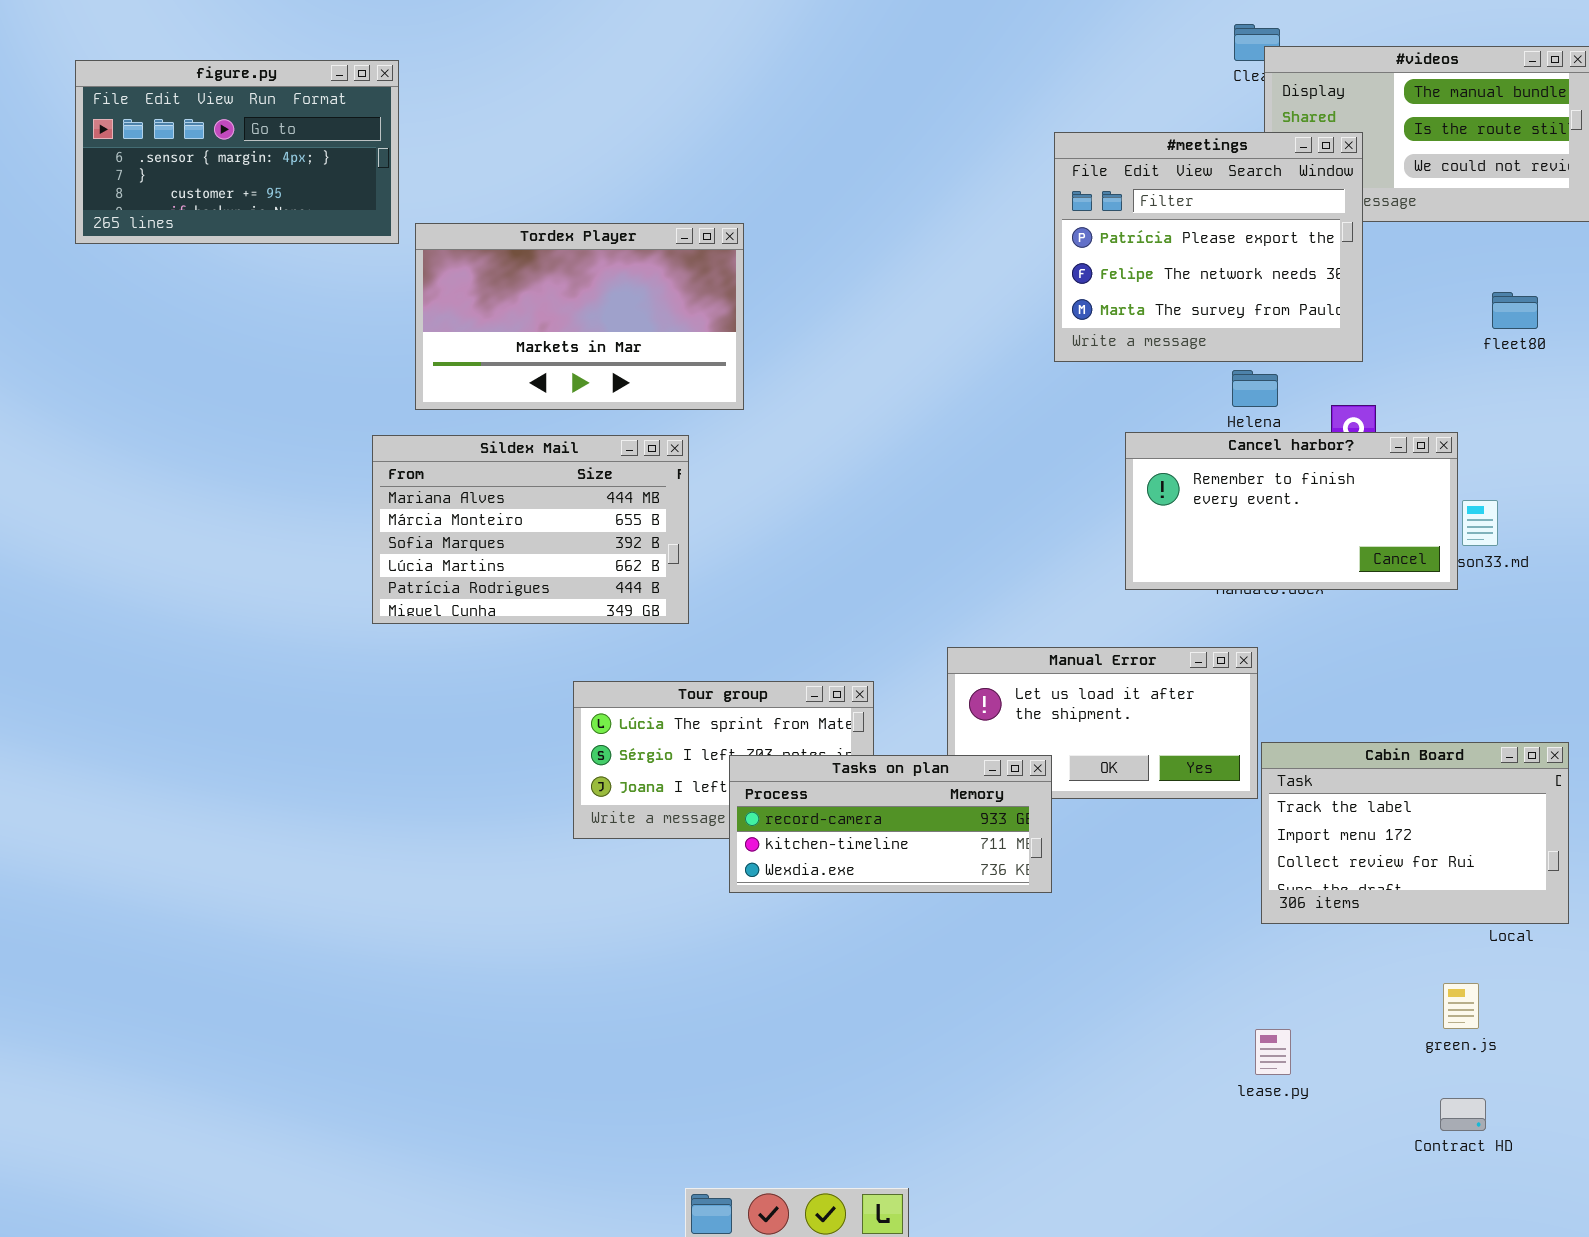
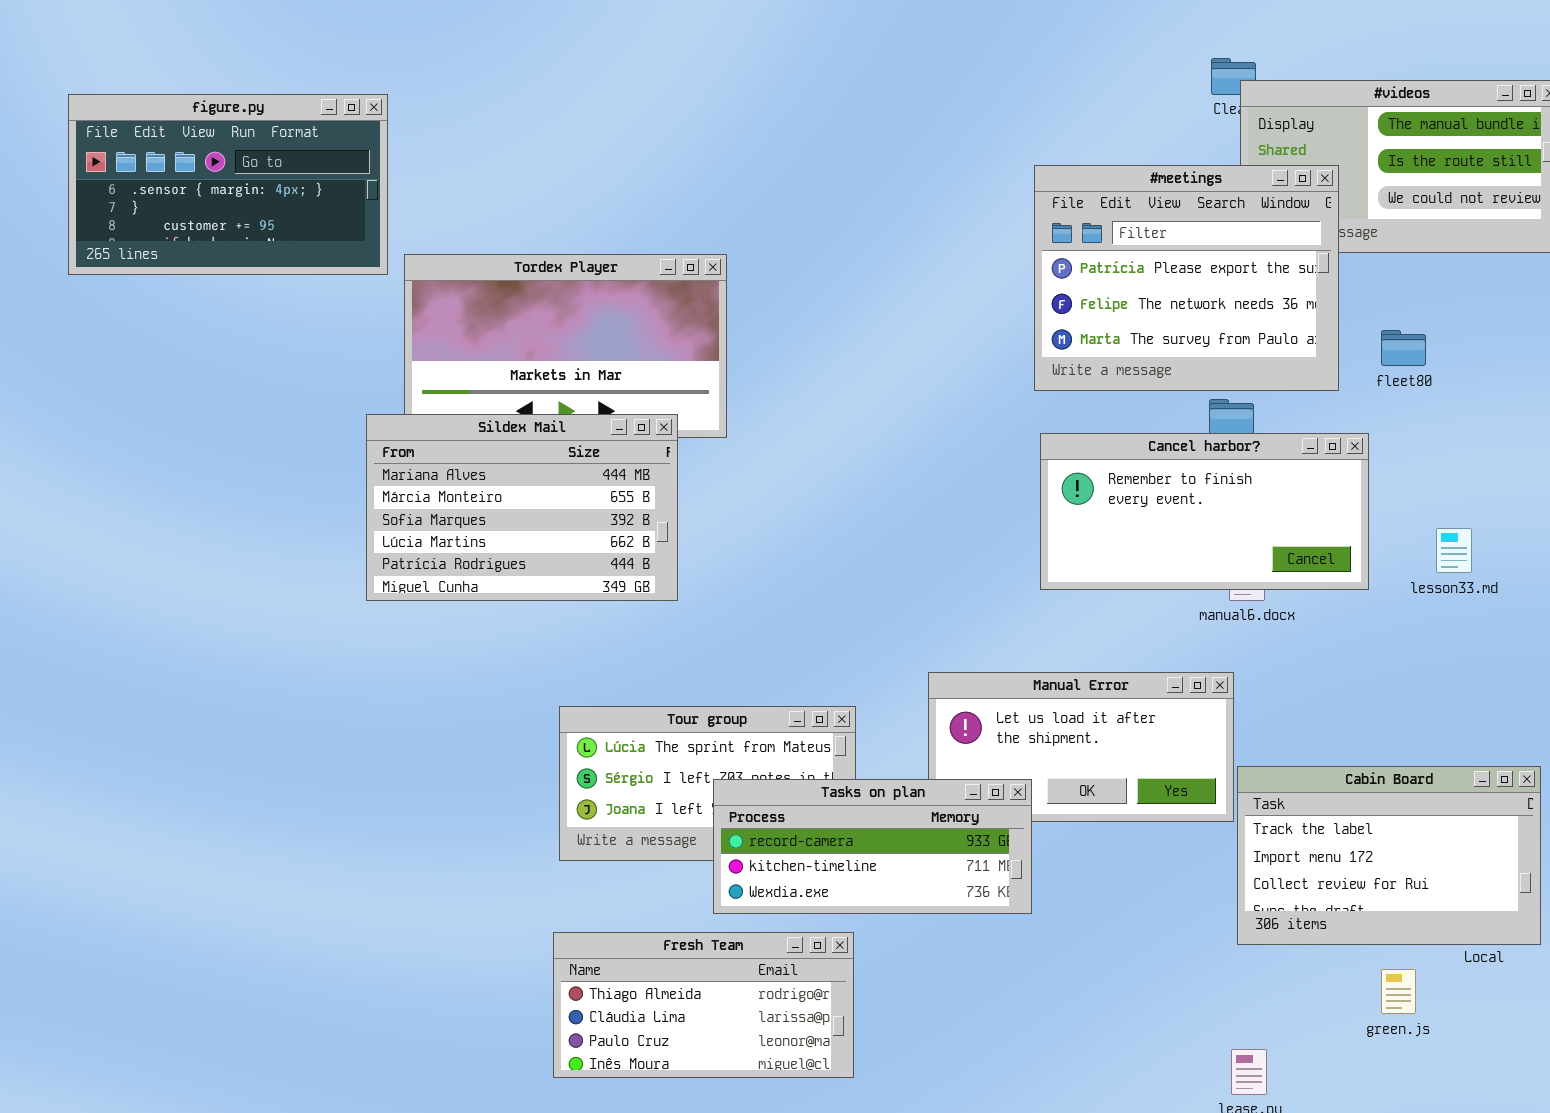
fleet80: [1492,292,1538,329] -> [1381,330,1426,366], moved
Cancel harbor?: [1125,432,1458,590] -> [1040,433,1369,590], moved
Sildex Mail: [372,435,689,624] -> [366,414,678,601], moved
Fresh Team: none -> [553,932,854,1078], opened
green.js: [1443,983,1479,1029] -> [1381,969,1416,1014], moved

